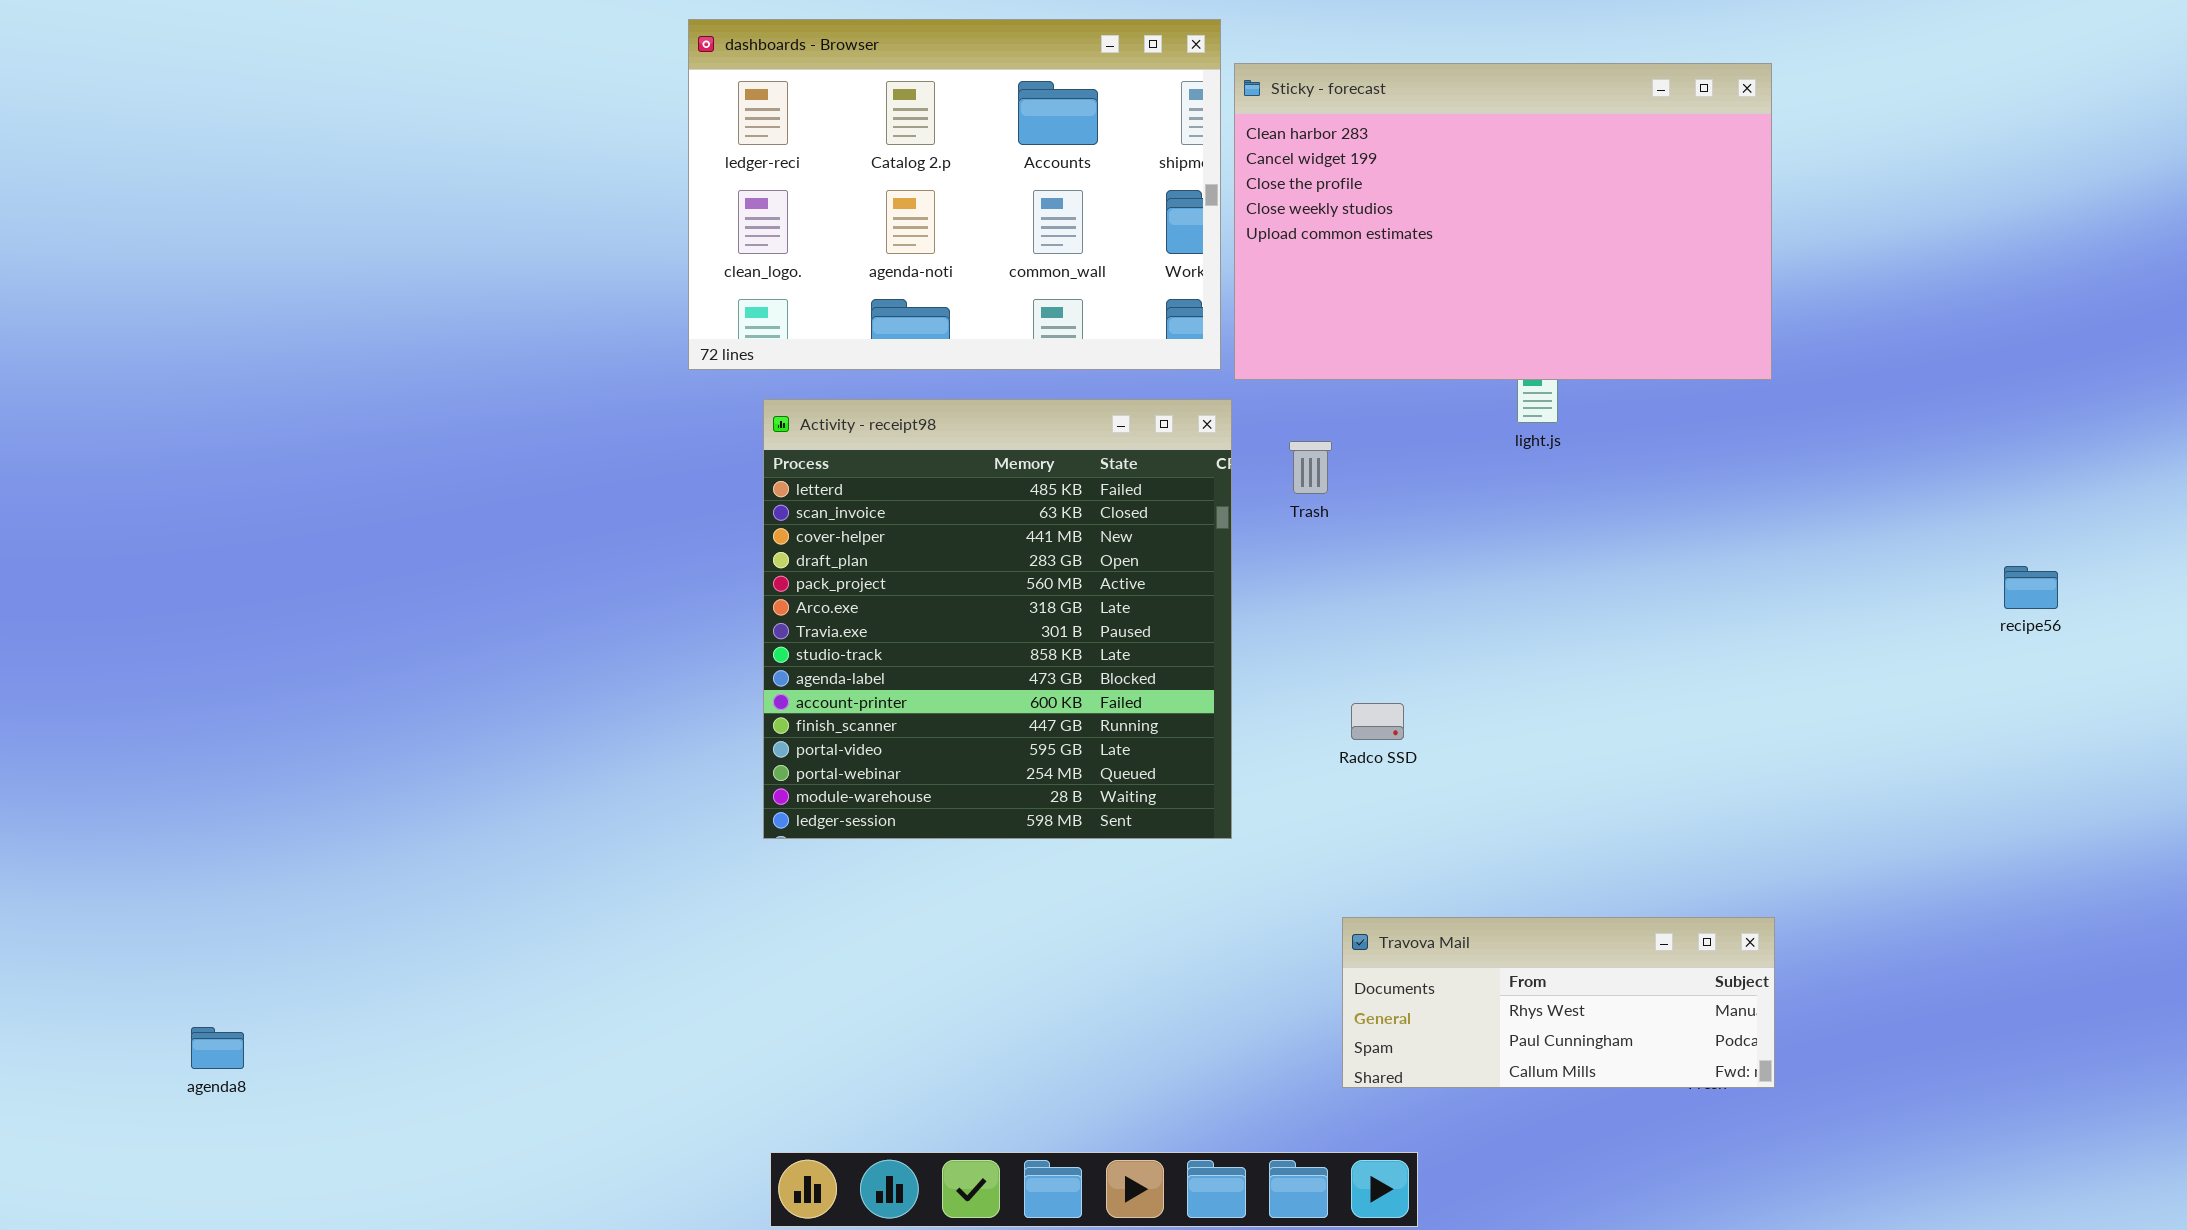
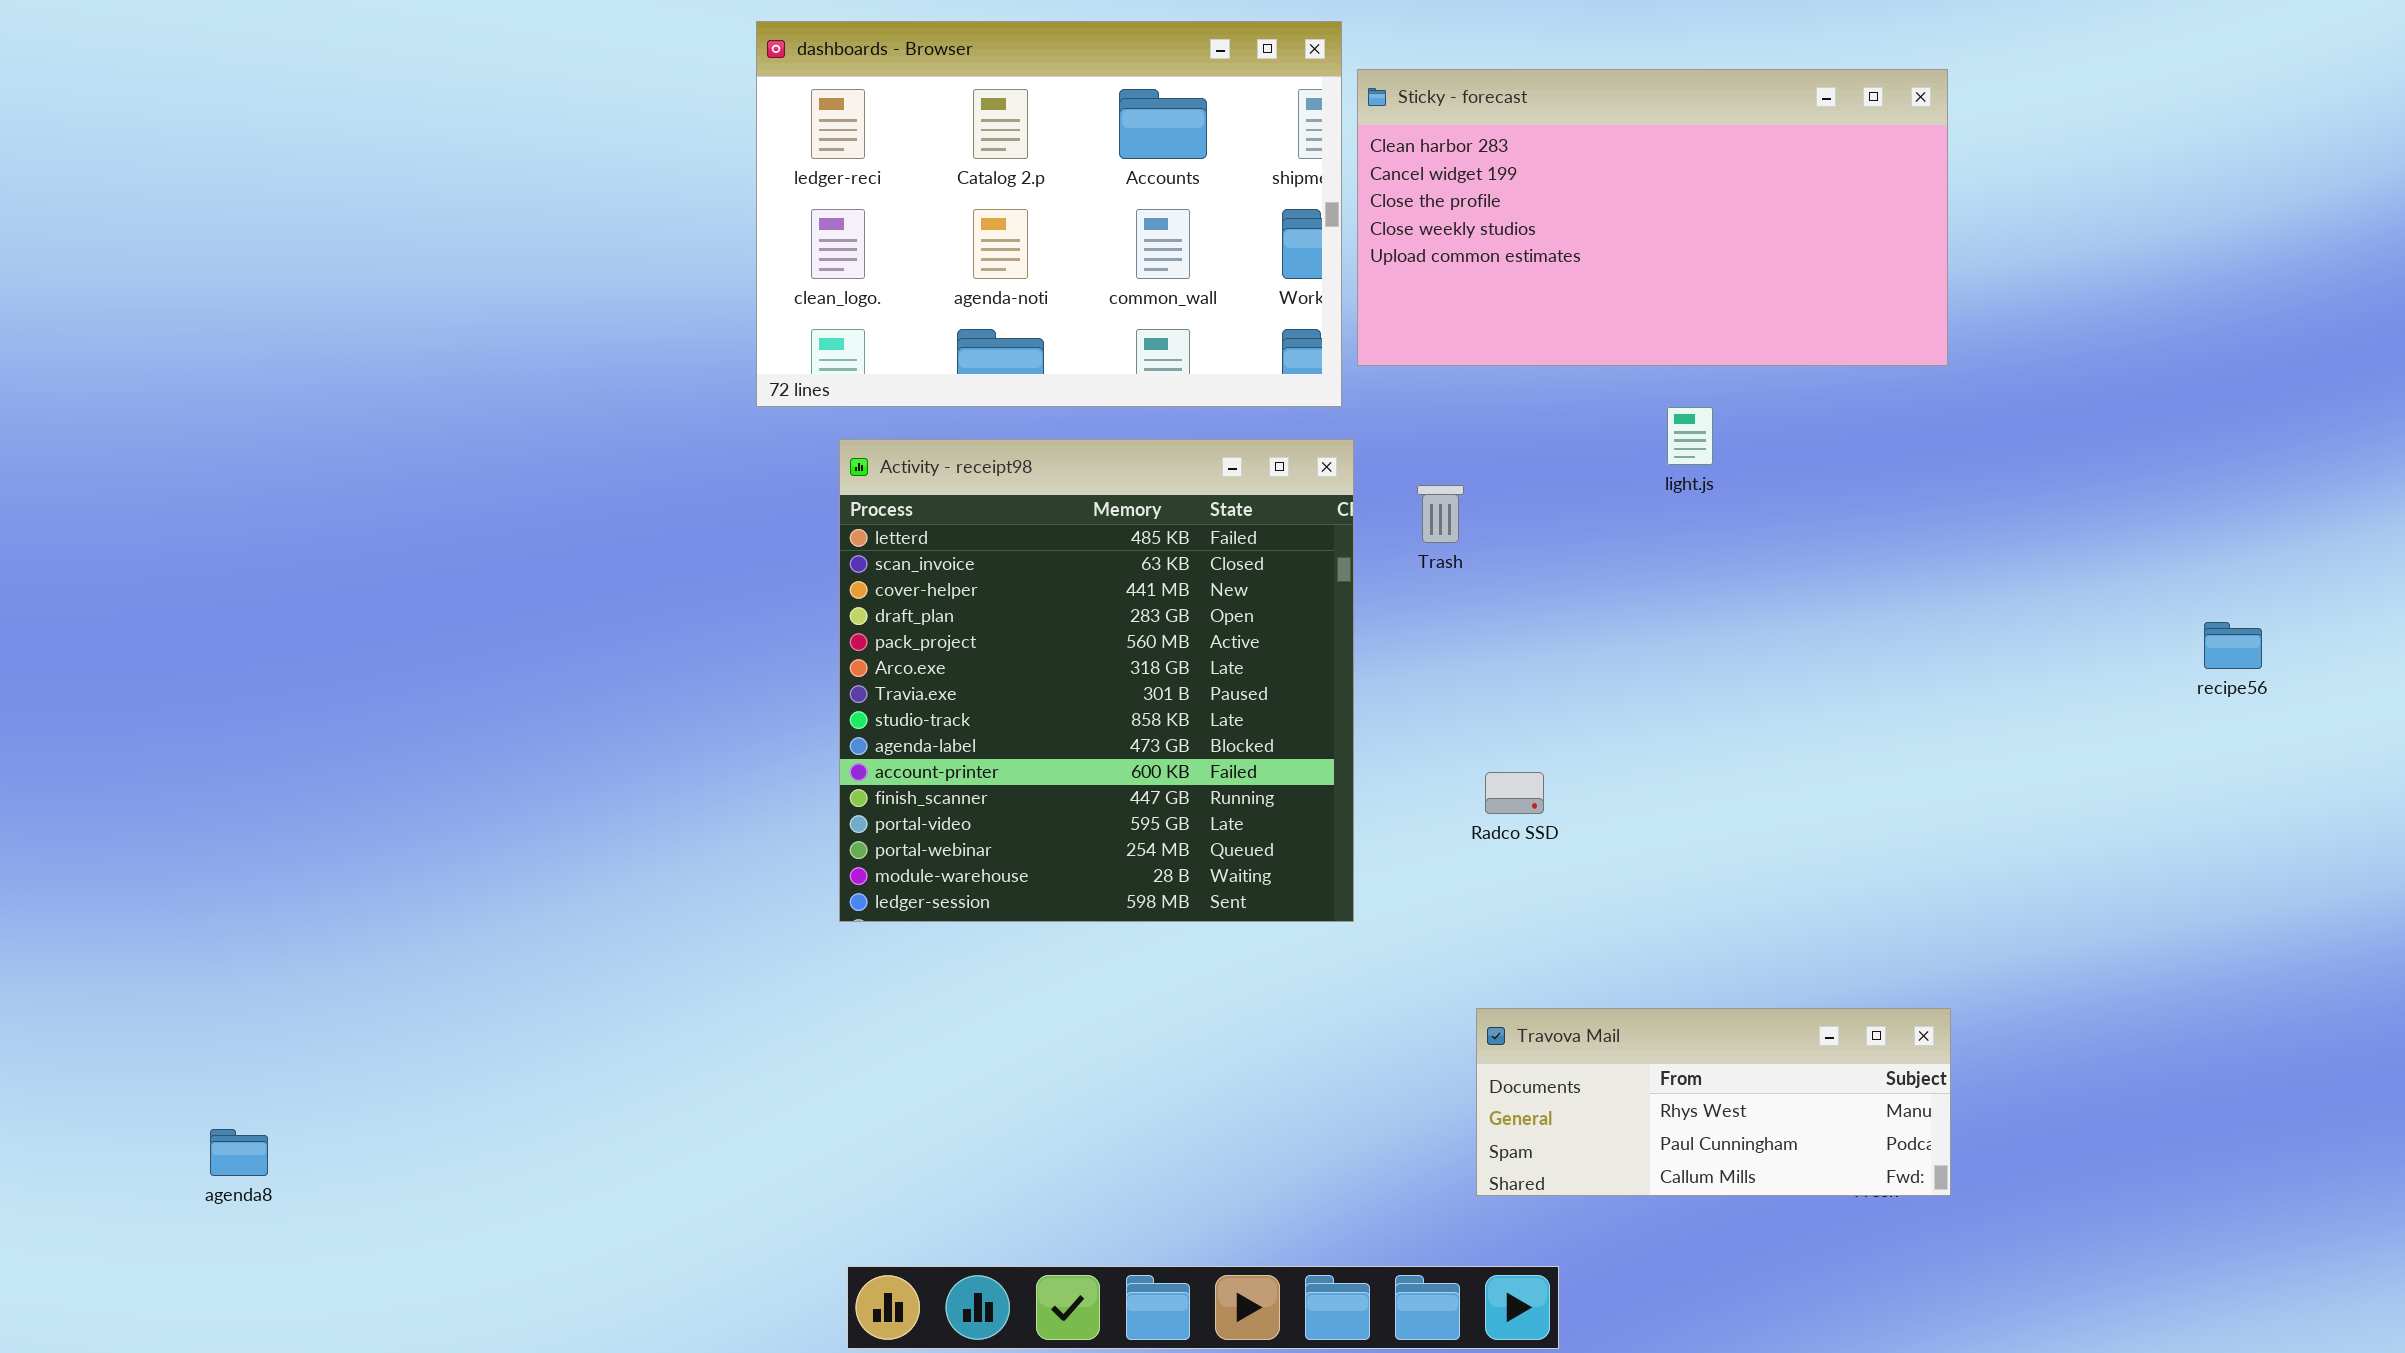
Sticky - forecast: [1234,63,1772,380] -> [1357,69,1948,366], resized

